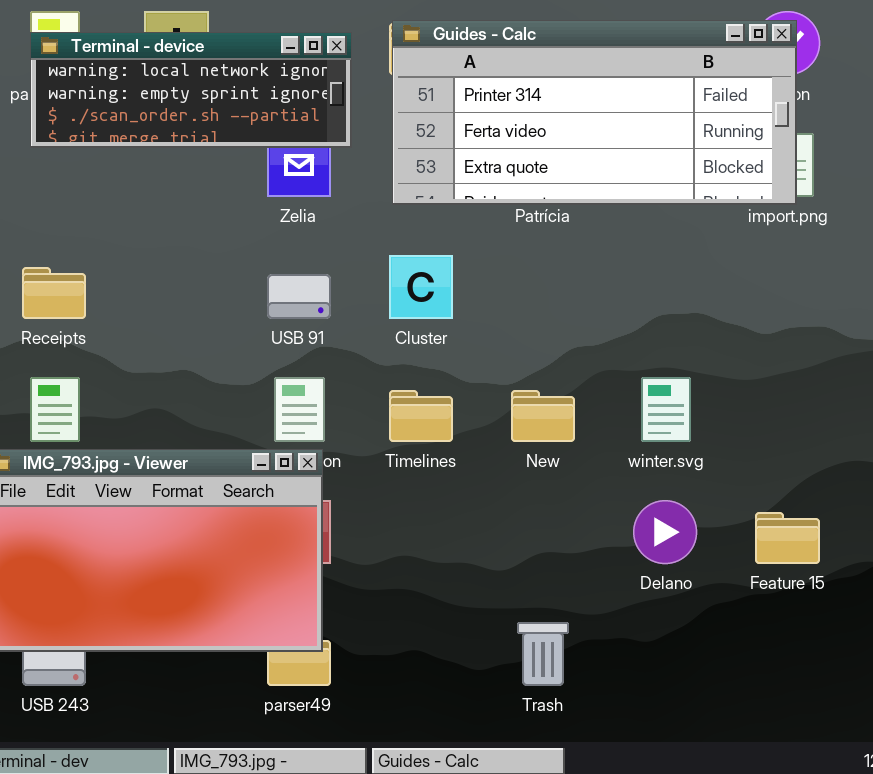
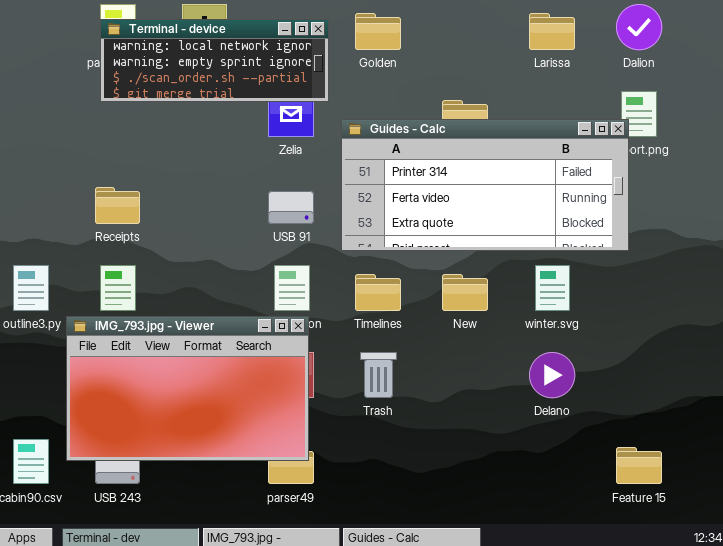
Guides - Calc: [392,20,797,205] -> [341,119,629,251], moved
Feature 15: [755,512,820,564] -> [616,447,662,484], moved
Trash: [517,622,569,686] -> [360,352,397,398], moved

